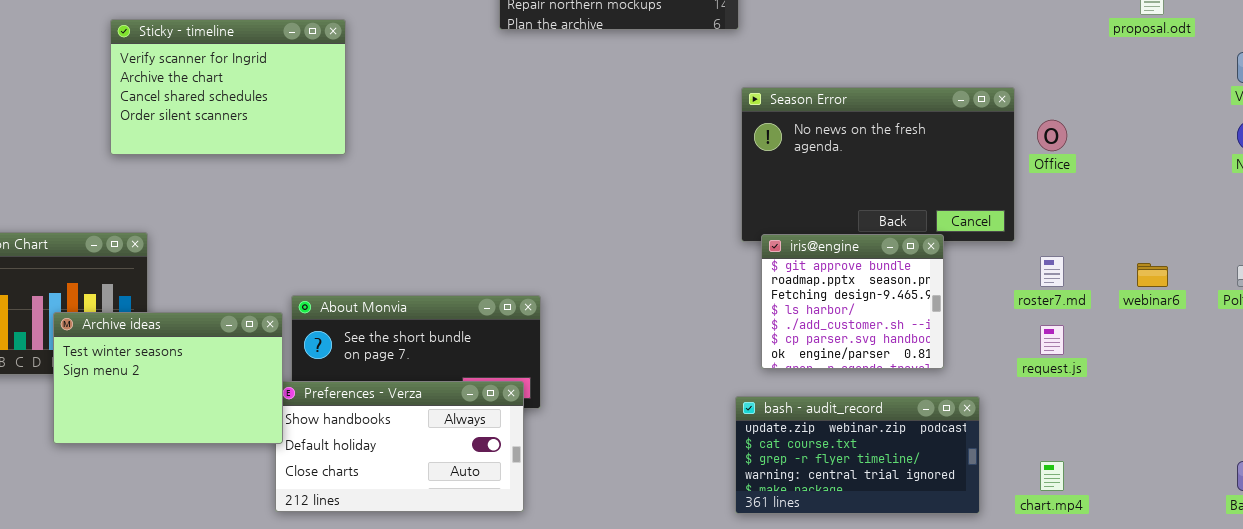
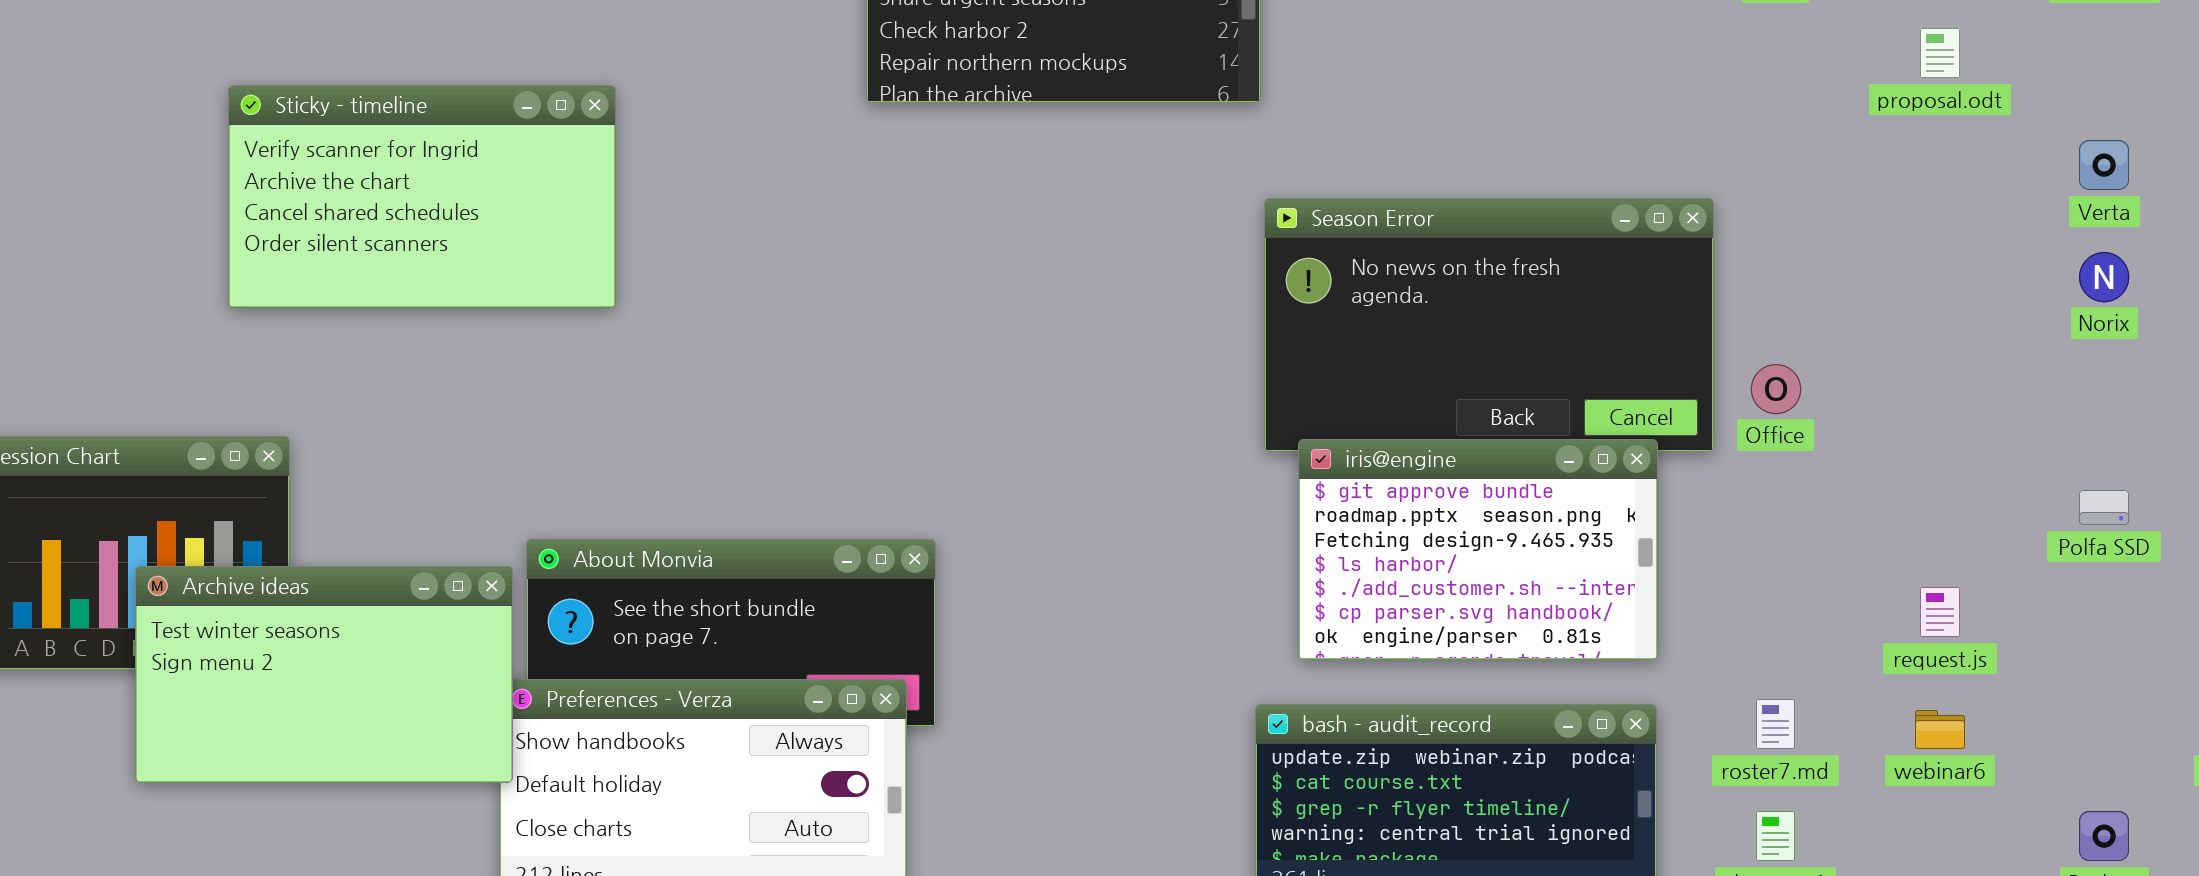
Office: [1037,120,1067,151] -> [1751,364,1801,414], moved
iris@engine: [761,234,944,369] -> [1298,439,1658,660], resized
roster7.md: [1040,256,1064,287] -> [1756,699,1795,749], moved
webinar6: [1137,263,1168,287] -> [1915,710,1965,749], moved
request.js: [1040,325,1064,355] -> [1920,587,1960,637], moved

